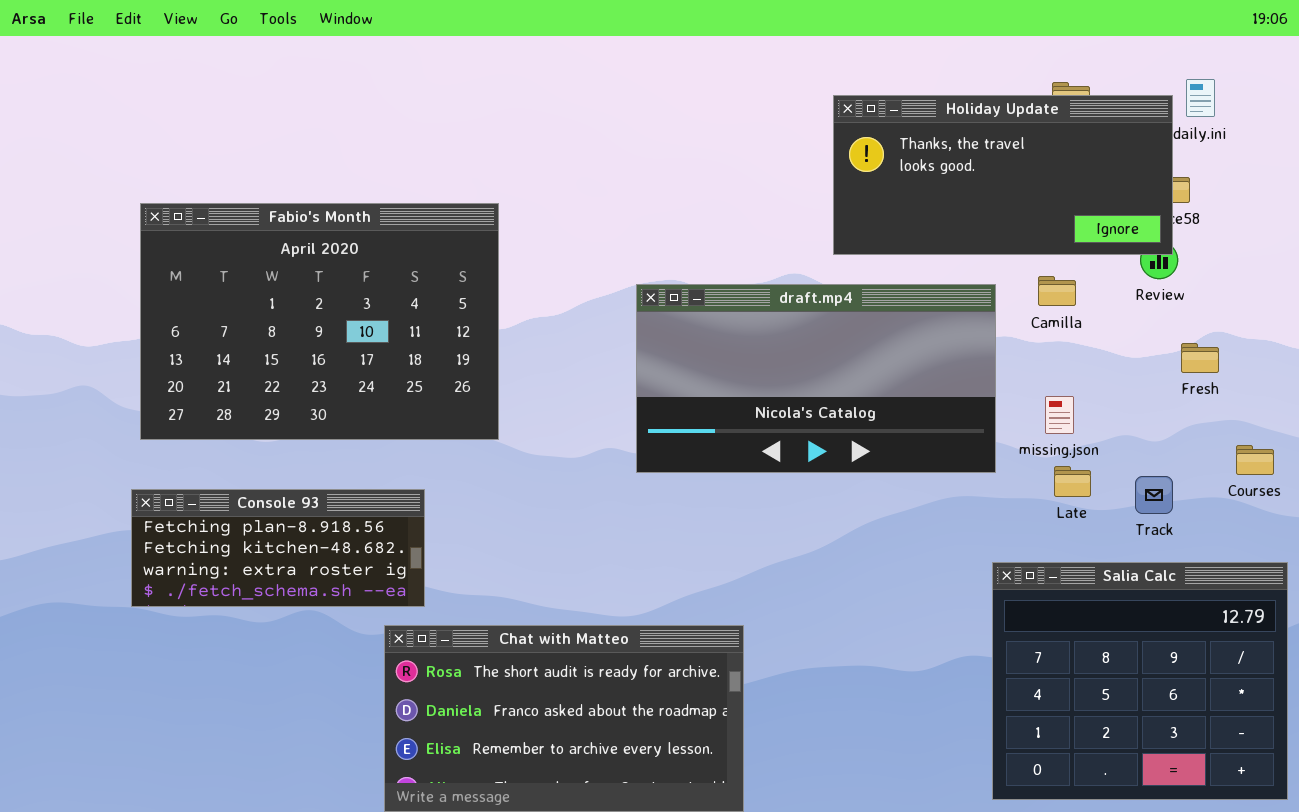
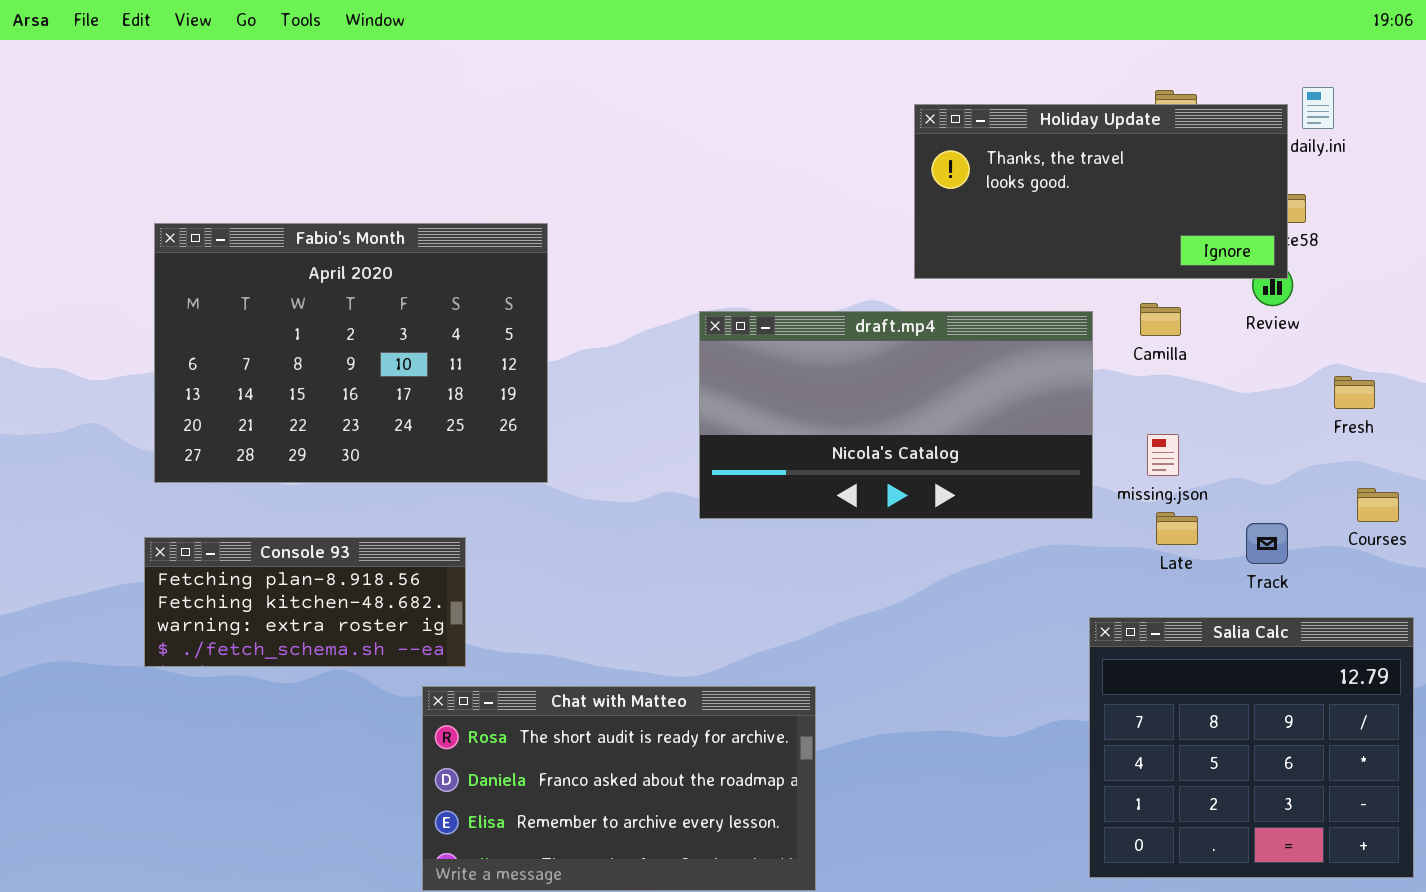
Fresh: [1181,343,1219,373] -> [1334,376,1375,409], moved

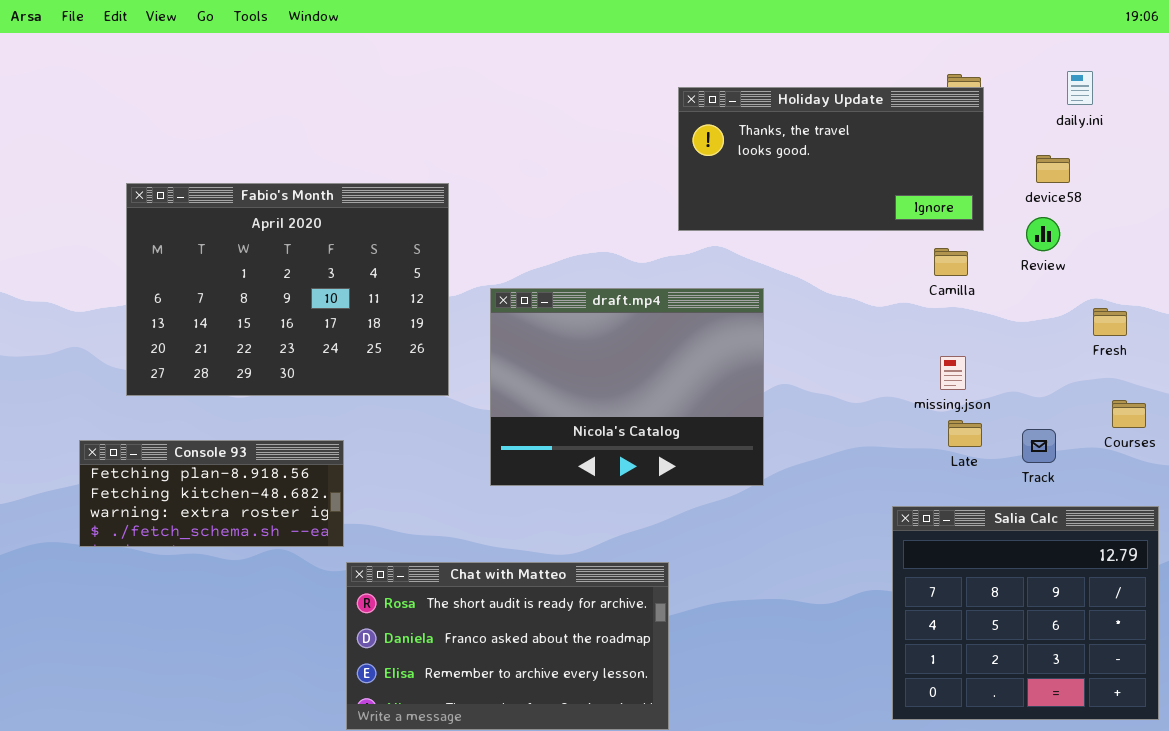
Holiday Update: [914,104,1288,279] -> [678,87,984,231], moved
draft.mp4: [699,311,1093,519] -> [490,288,764,486], moved, resized
Console 93: [144,537,466,667] -> [79,440,344,547], moved

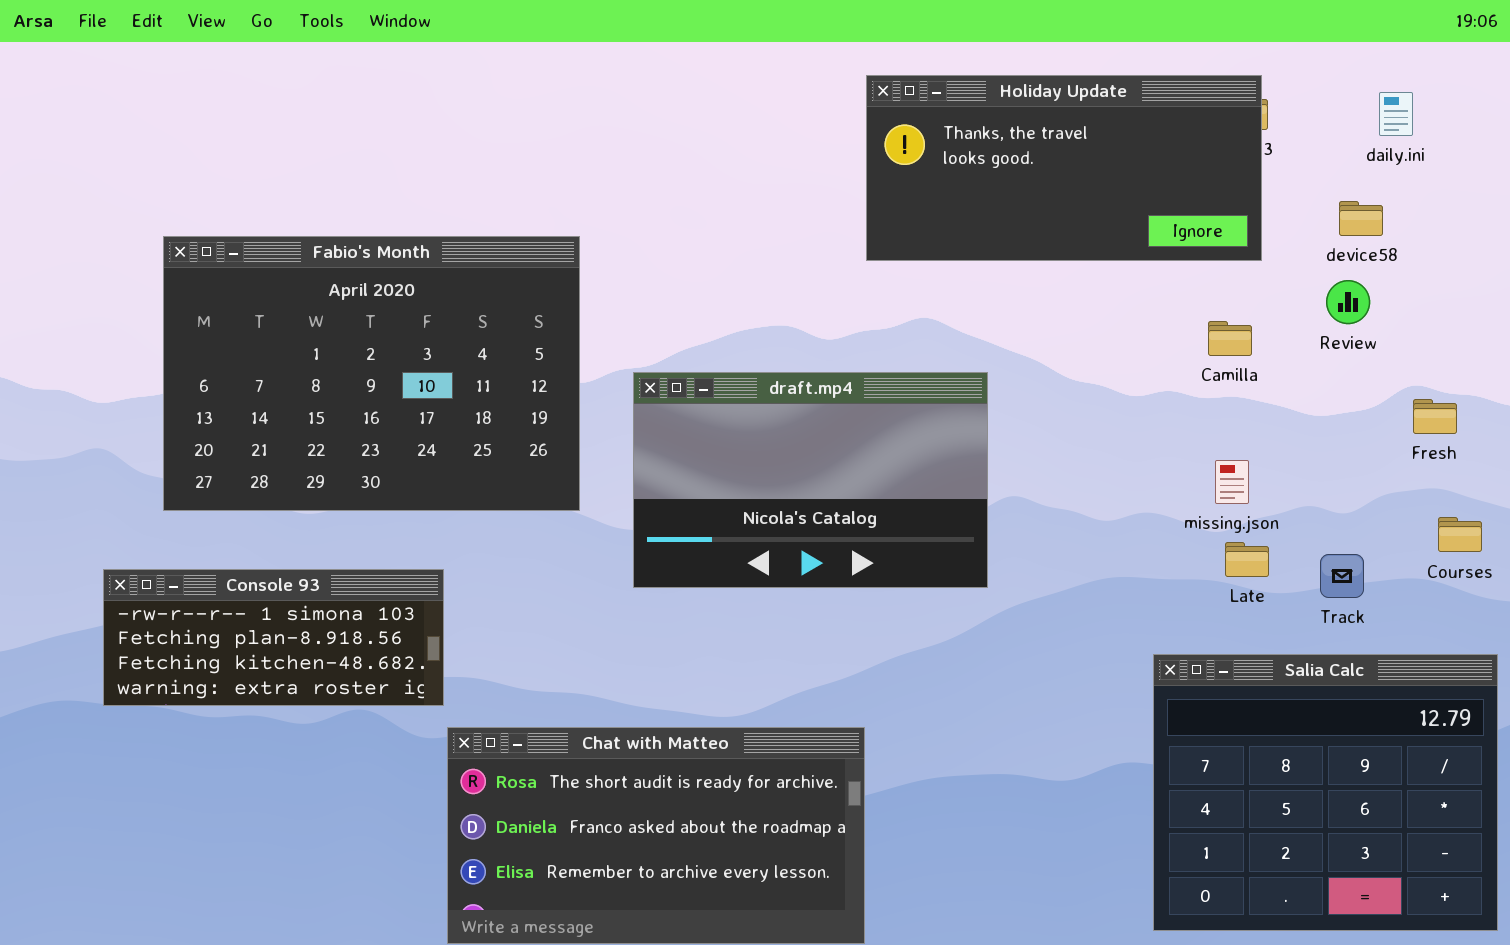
Holiday Update: [678,87,984,231] -> [866,75,1262,261], moved
draft.mp4: [490,288,764,486] -> [633,372,988,588], resized
Console 93: [79,440,344,547] -> [103,569,444,706], scrolled up 1 row

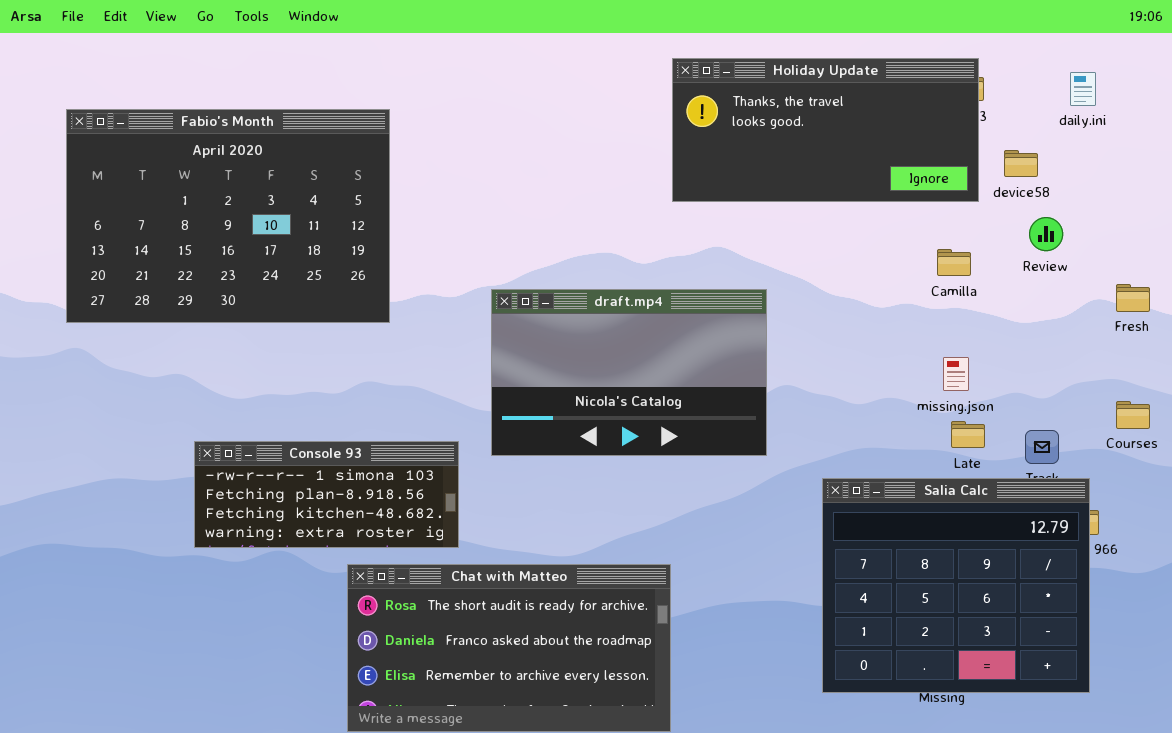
device58: [1339,201,1383,236] -> [1004,150,1038,177], moved
Fabio's Month: [163,236,580,511] -> [66,109,390,323], moved
Fresh: [1413,399,1457,434] -> [1116,284,1150,312], moved
Console 93: [103,569,444,706] -> [194,441,459,548], moved
Salia Calc: [1153,654,1498,931] -> [822,478,1090,693], moved

